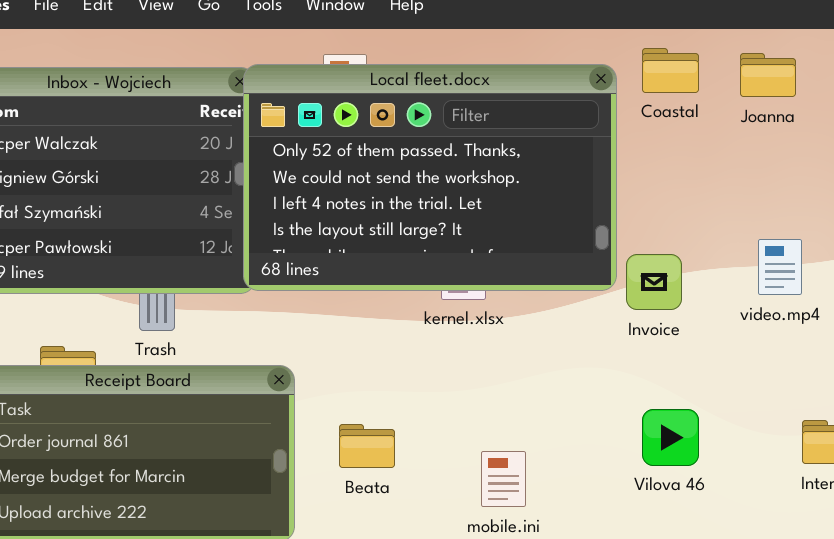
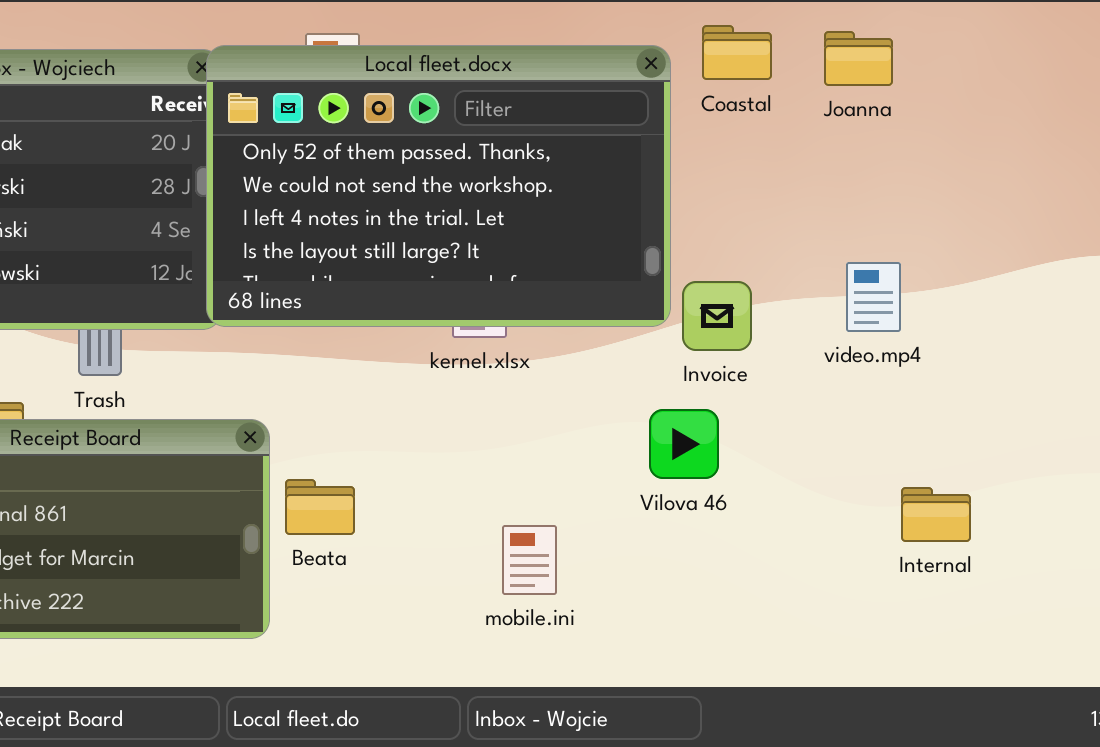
Vilova 46: [642,409,699,466] -> [649,409,719,479], moved
Beata: [339,424,395,468] -> [285,479,355,535], moved

